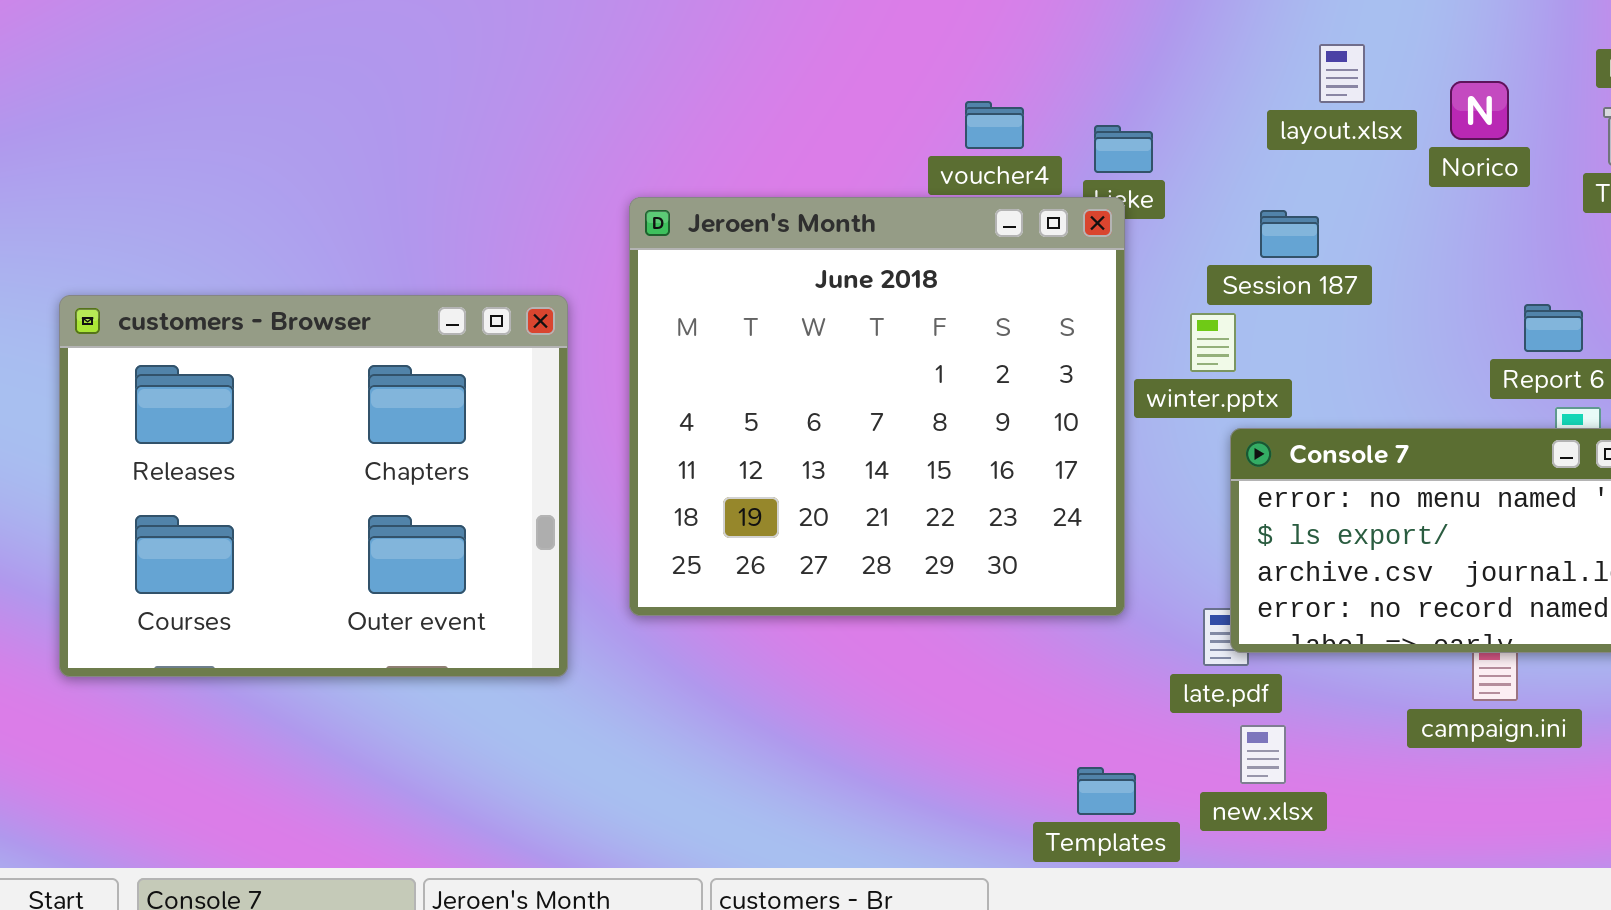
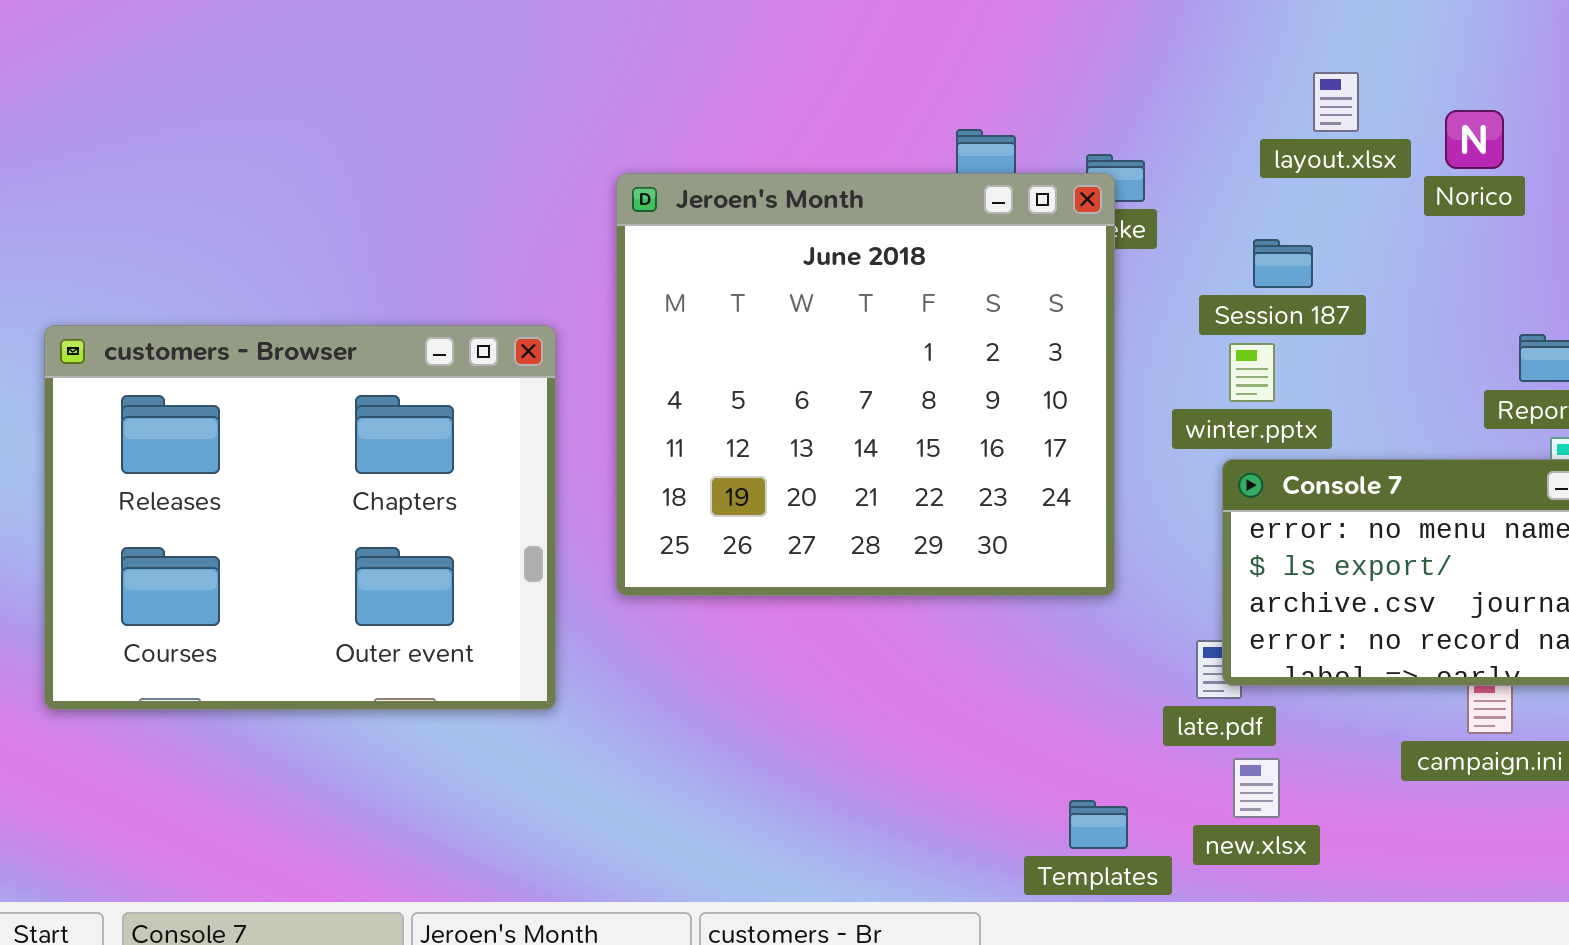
Jeroen's Month: [629,197,1125,616] -> [616,173,1115,596], moved
winter.pptx: [1190,313,1236,372] -> [1229,343,1275,402], moved

